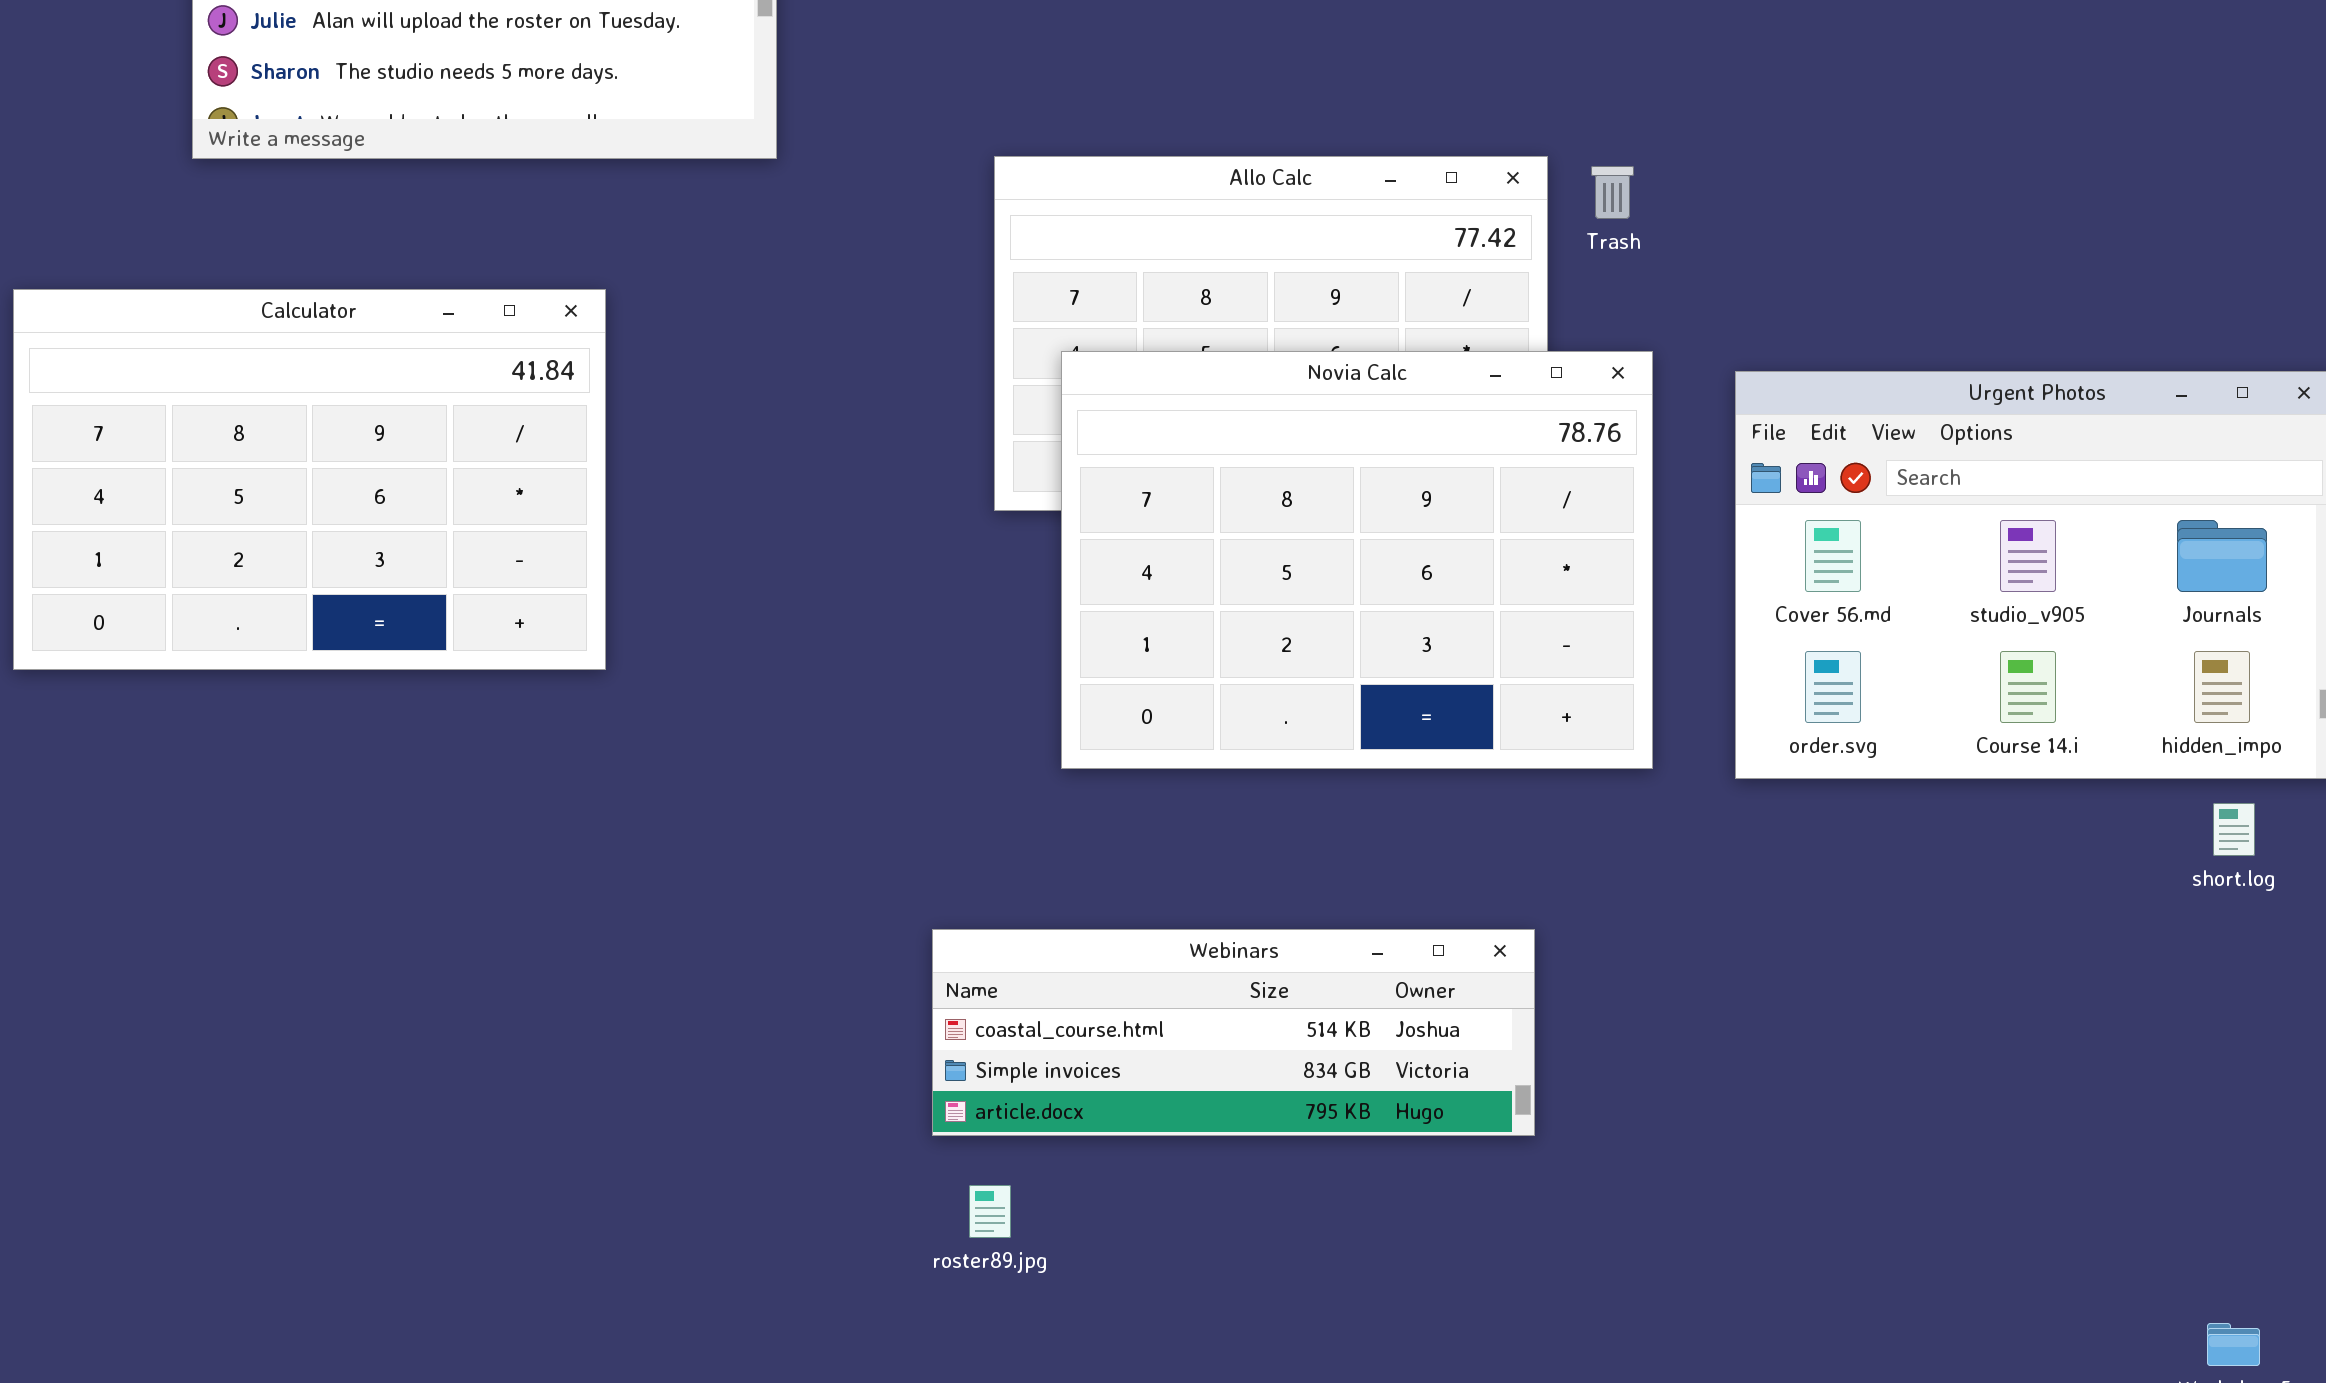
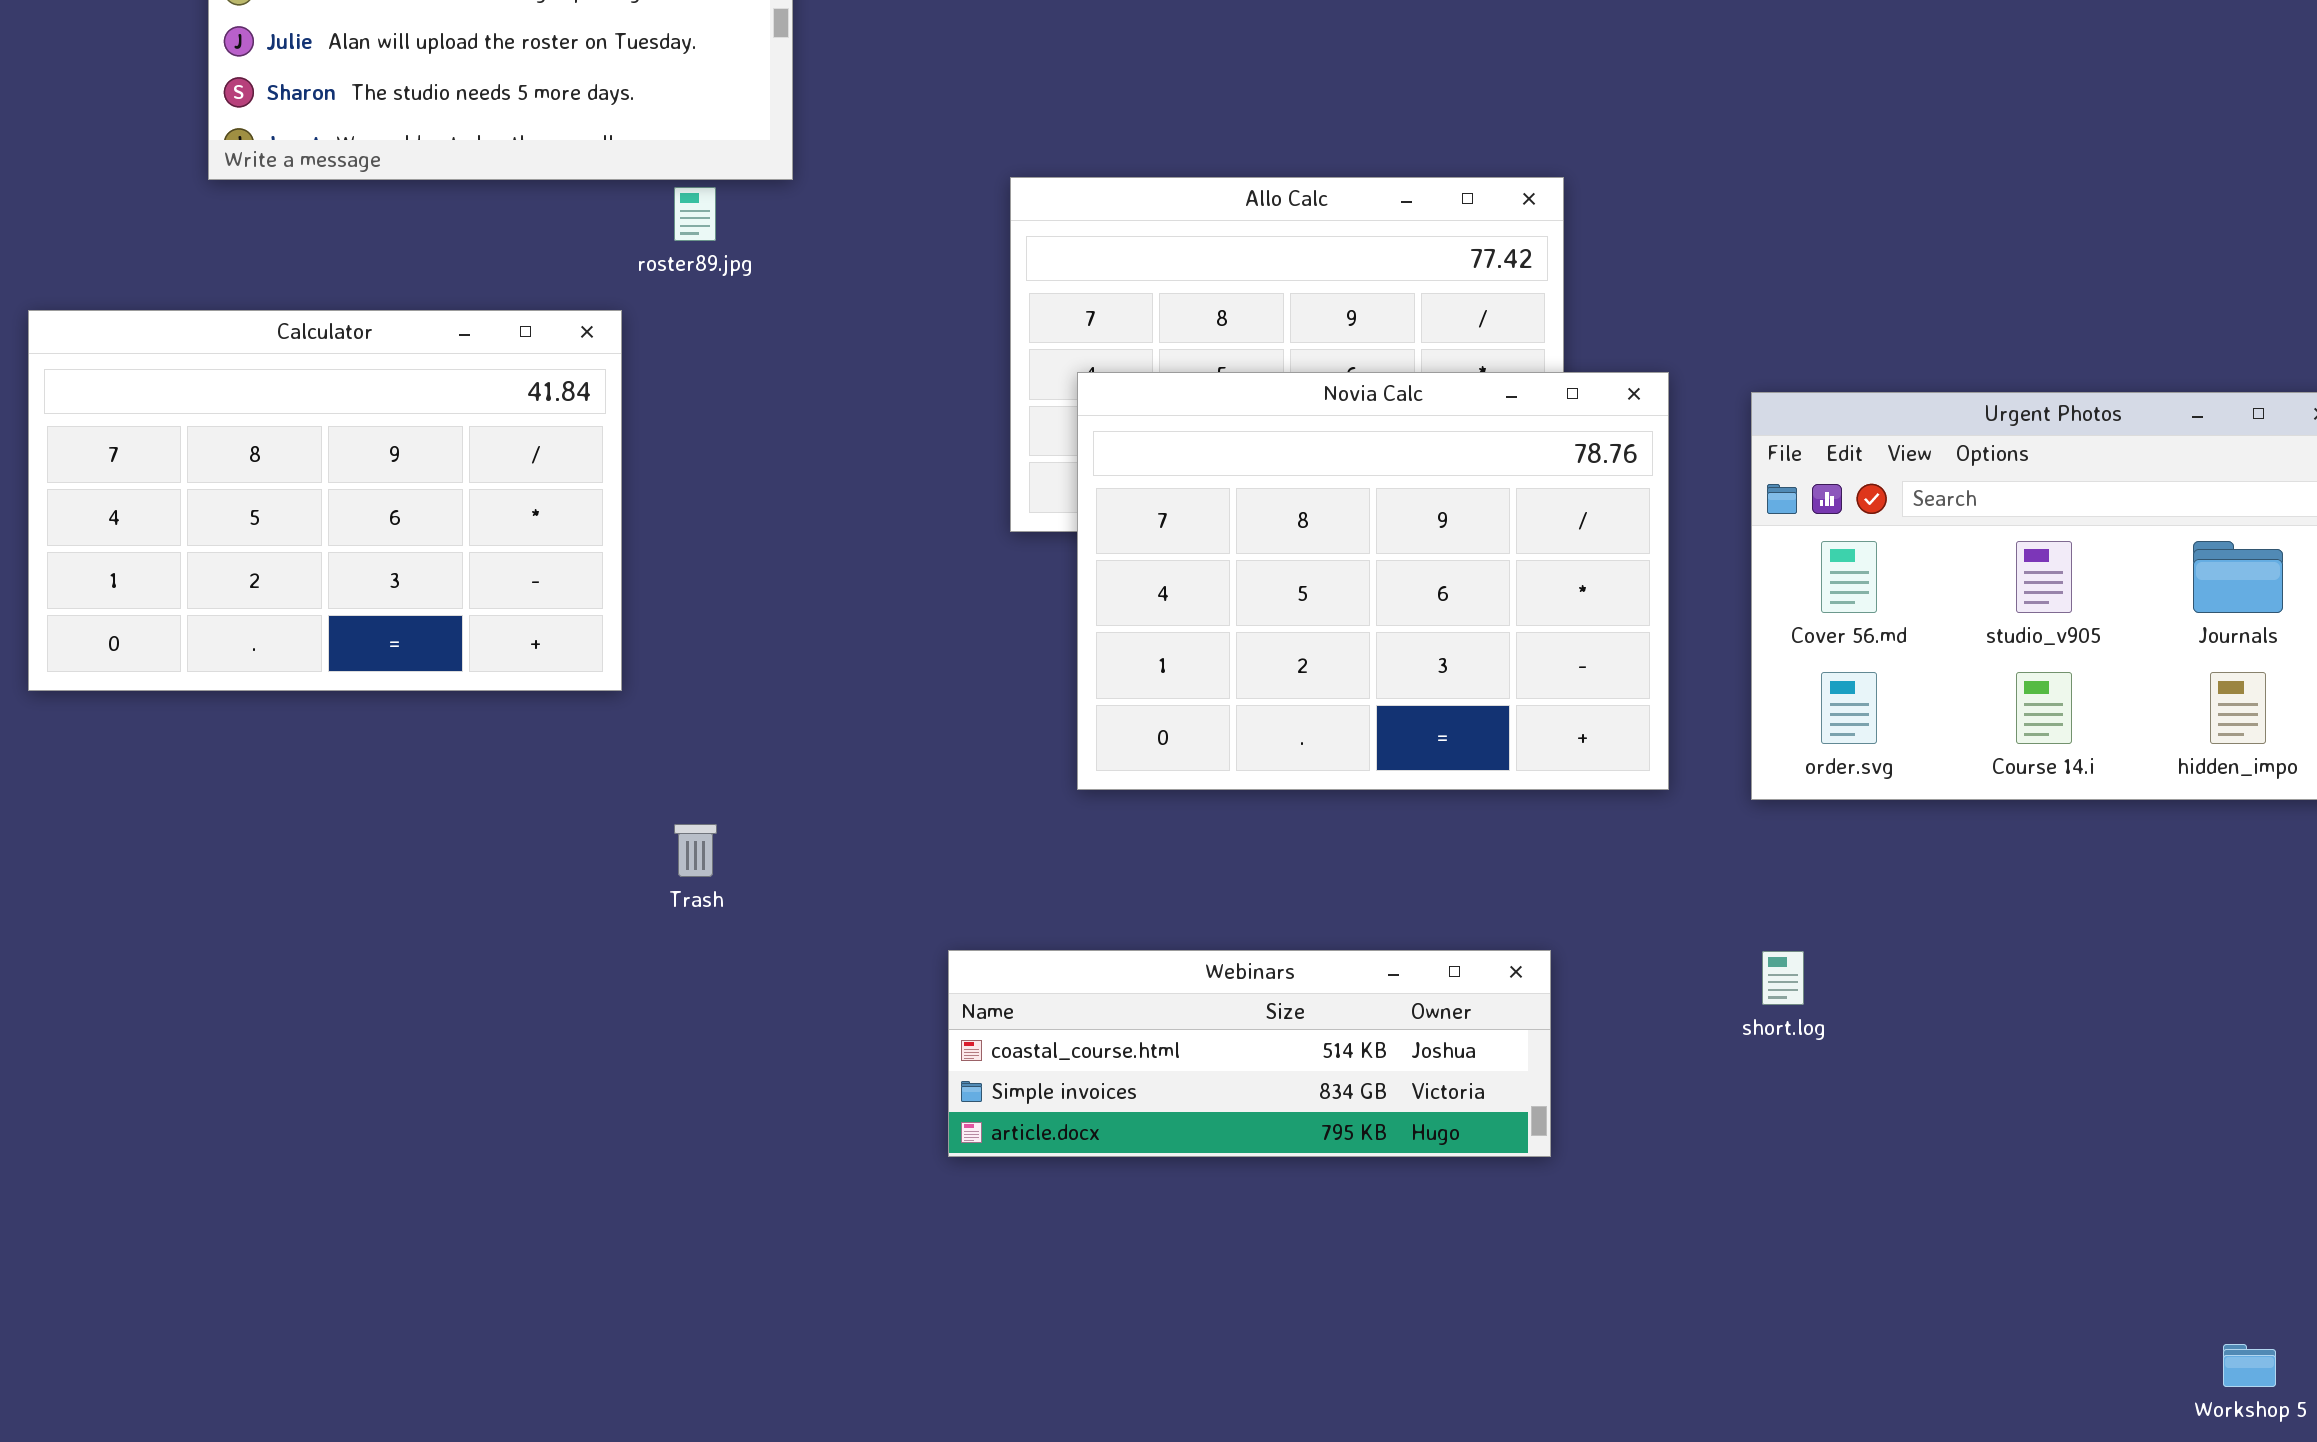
Trash: [1591,166,1634,219] -> [674,824,717,877], moved
short.log: [2213,803,2255,856] -> [1762,951,1804,1005], moved
roster89.jpg: [969,1185,1011,1238] -> [674,187,716,241], moved

